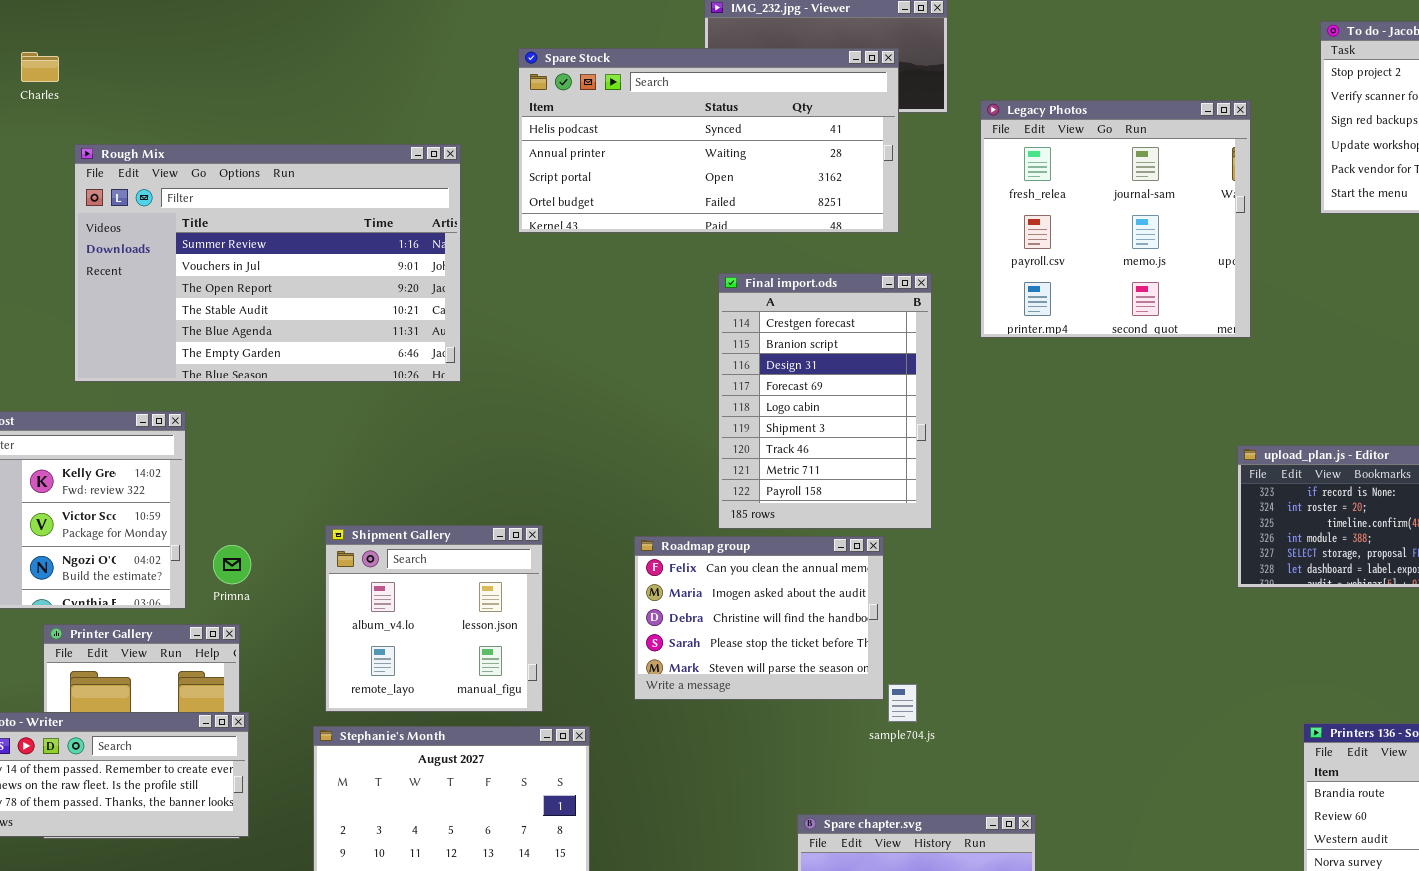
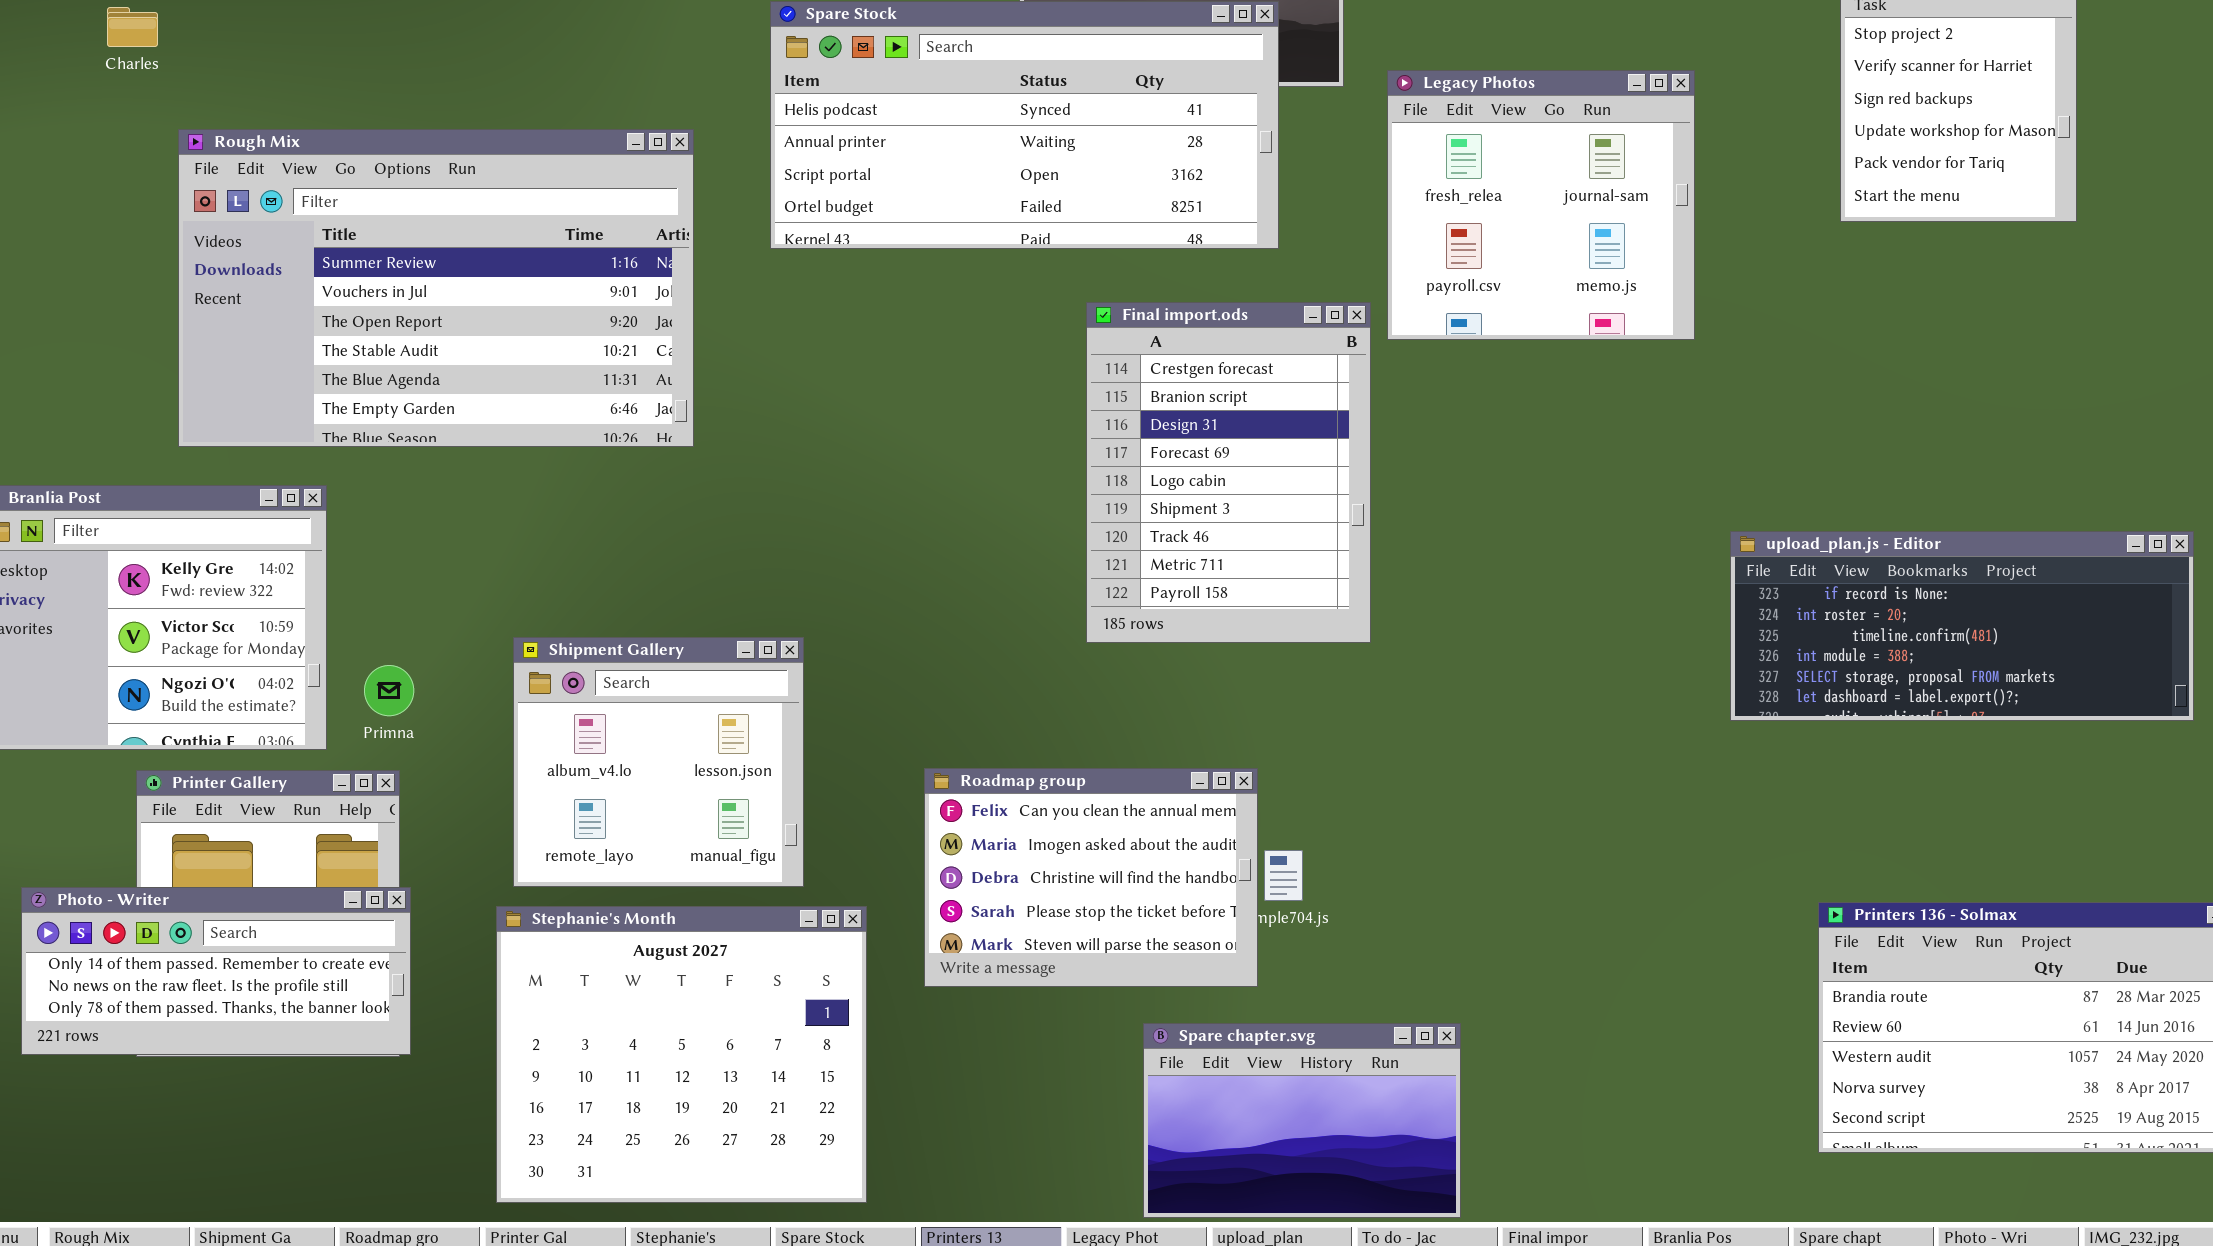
Legacy Photos: [980,100,1251,338] -> [1387,70,1695,340], resized
Final import.ods: [718,273,932,529] -> [1086,302,1371,643], moved
Roadmap group: [634,536,884,700] -> [924,768,1258,987], moved

